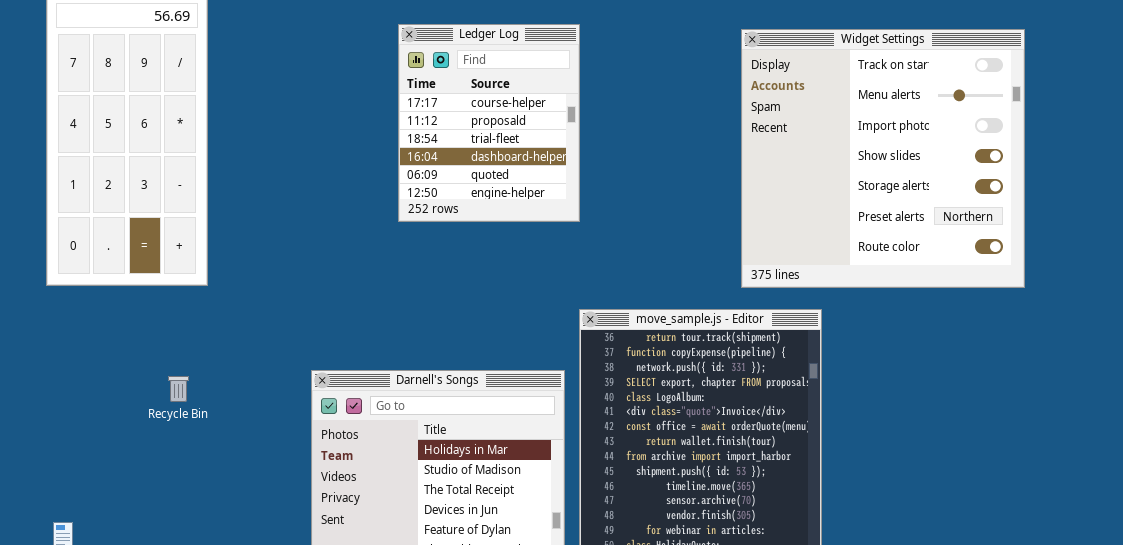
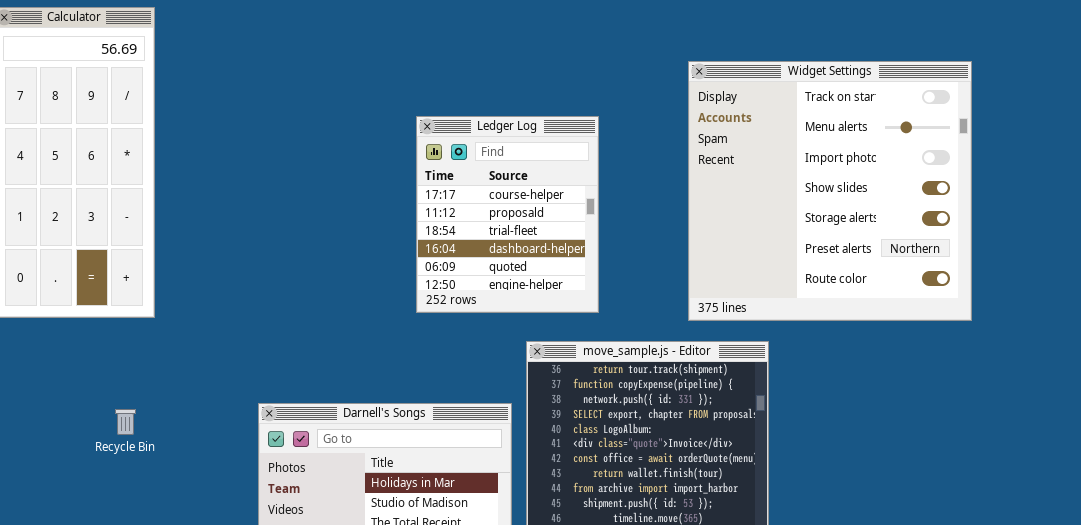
Ledger Log: [398,24,580,222] -> [416,116,599,313], moved

